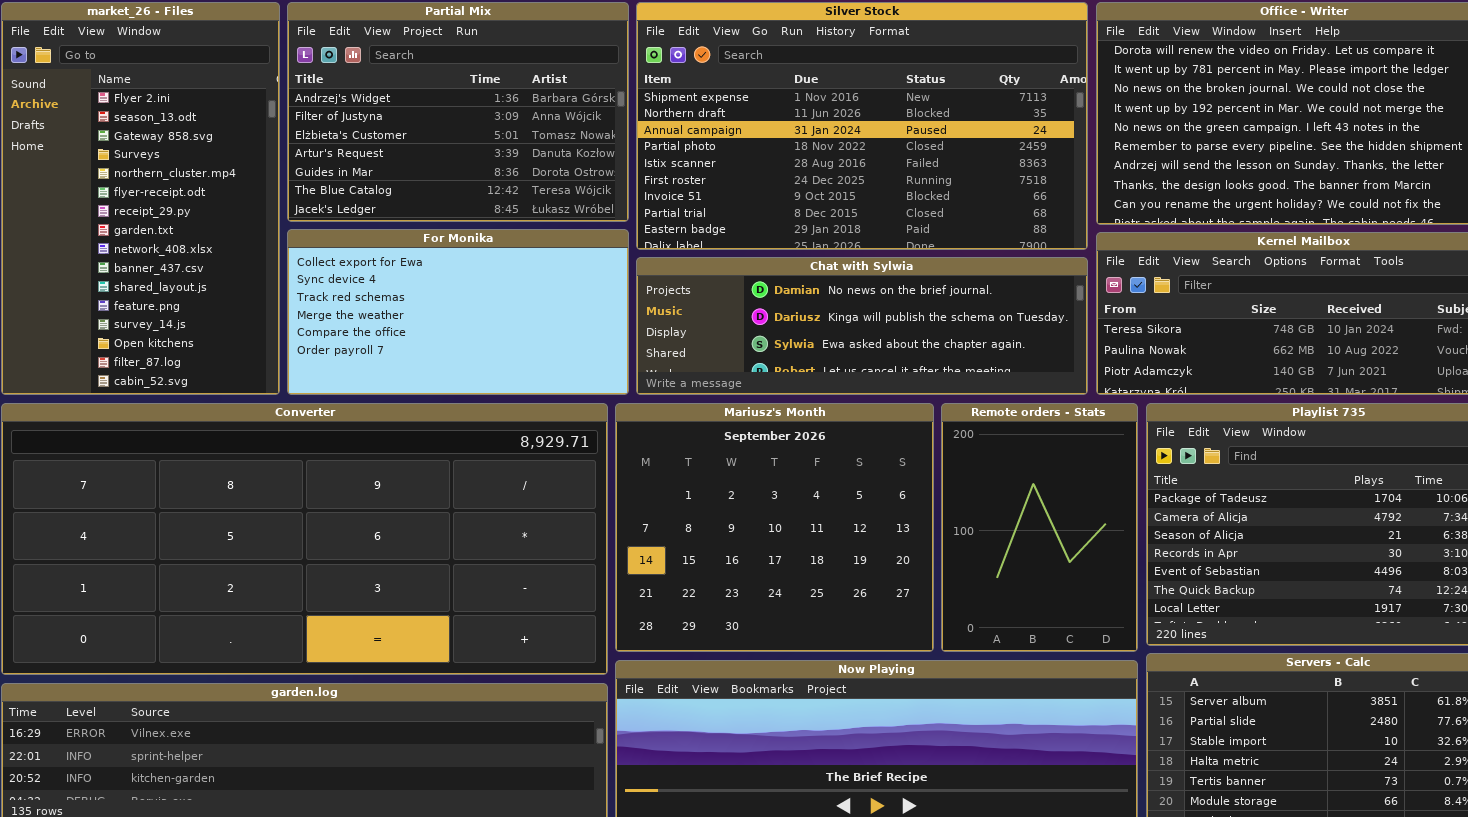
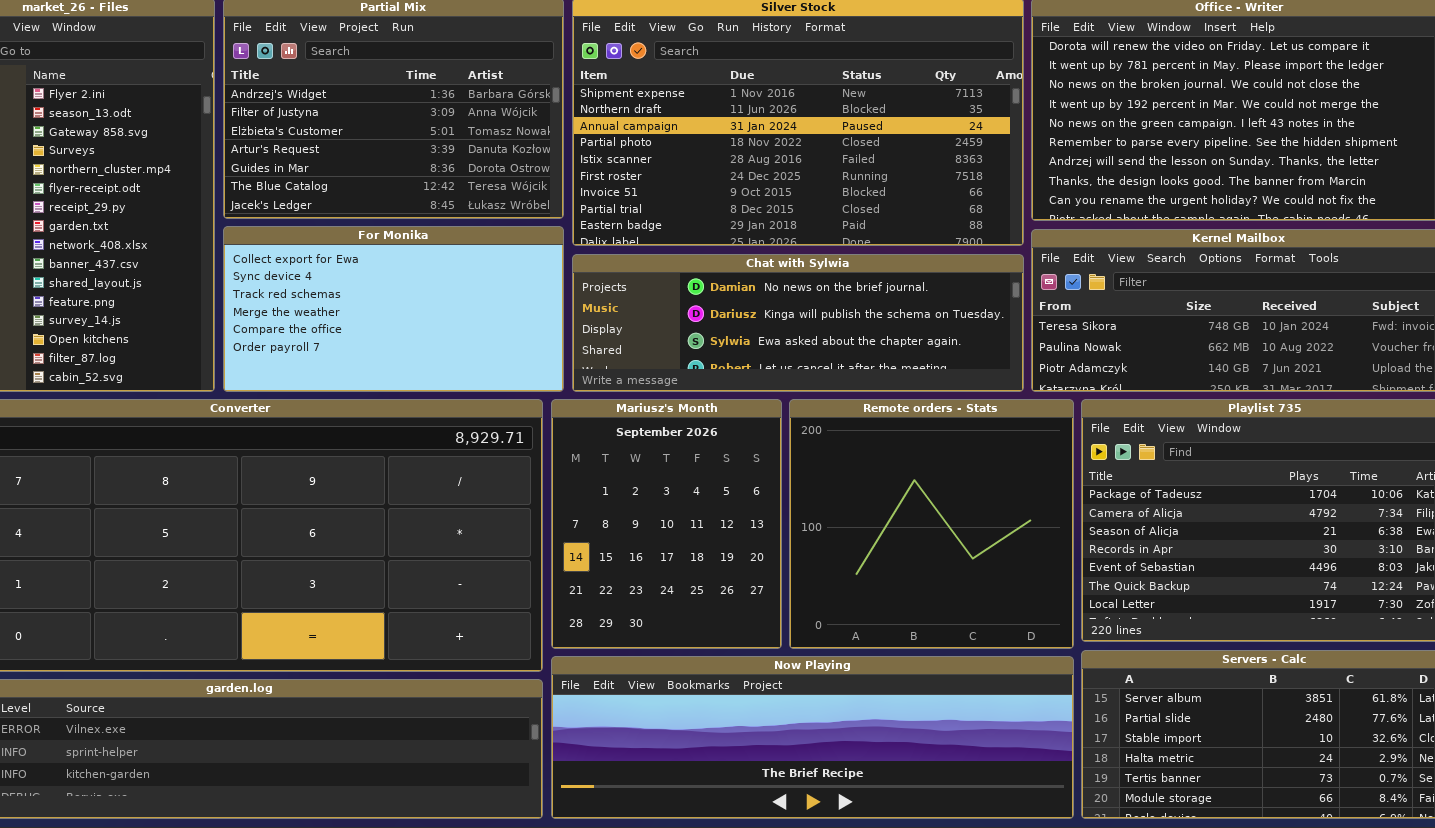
Mariusz's Month: [615,403,934,652] -> [551,399,782,649], resized
Remote orders - Stats: [941,403,1138,652] -> [789,399,1074,649], resized

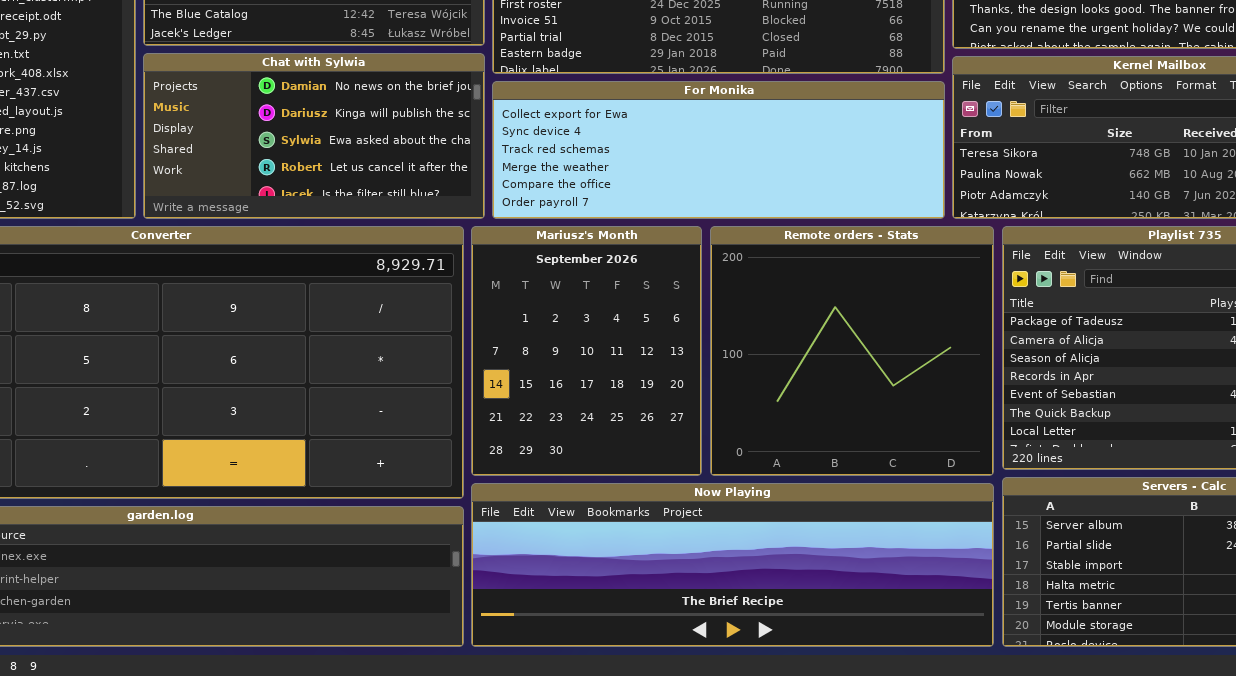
For Monika: [223,226,564,392] -> [492,81,945,219], moved, resized
Chat with Sylwia: [572,254,1024,392] -> [143,53,485,219], moved, resized

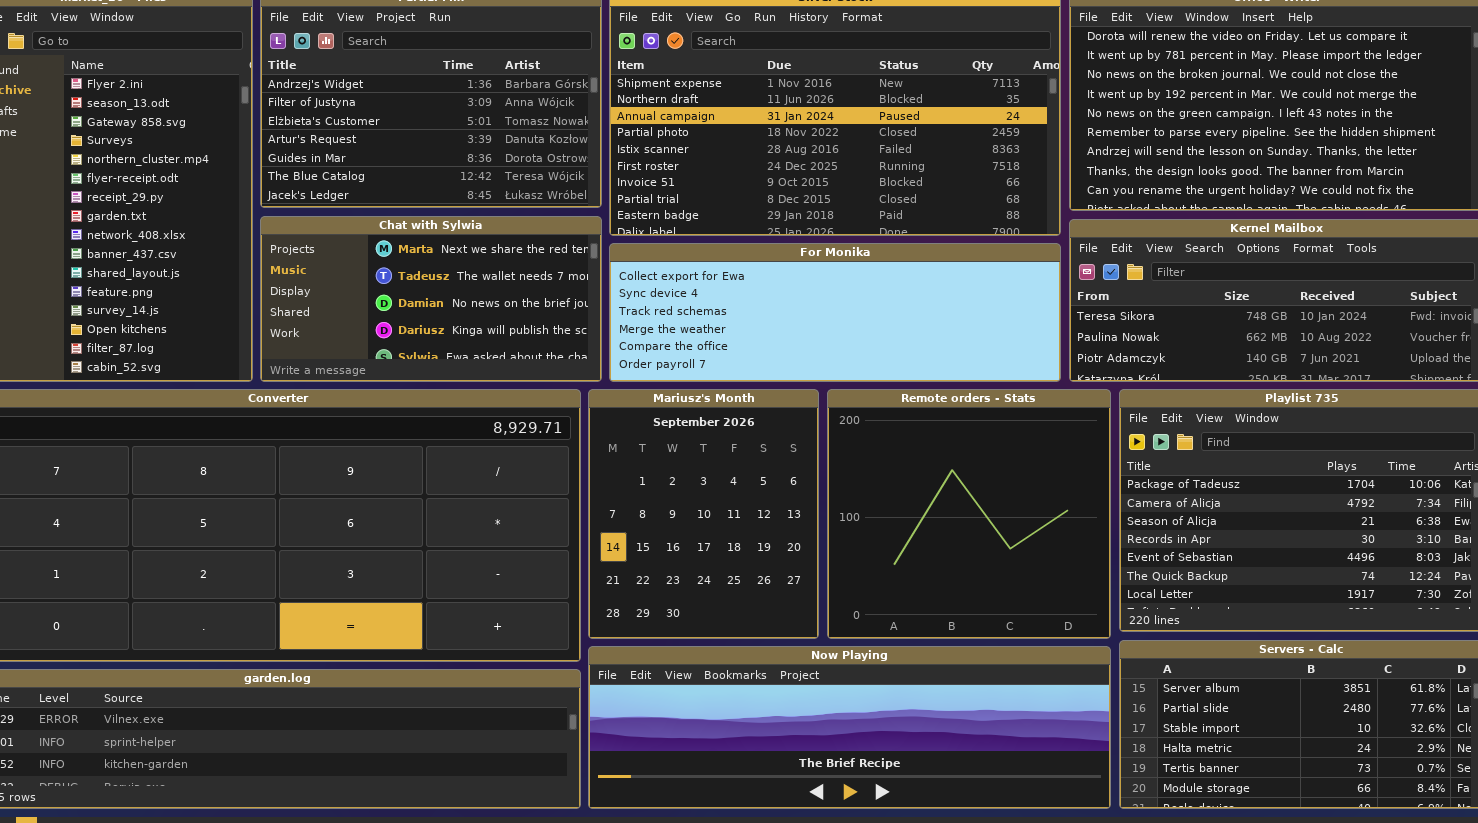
Chat with Sylwia: [143,53,485,219] -> [260,216,602,382], scrolled up 2 rows

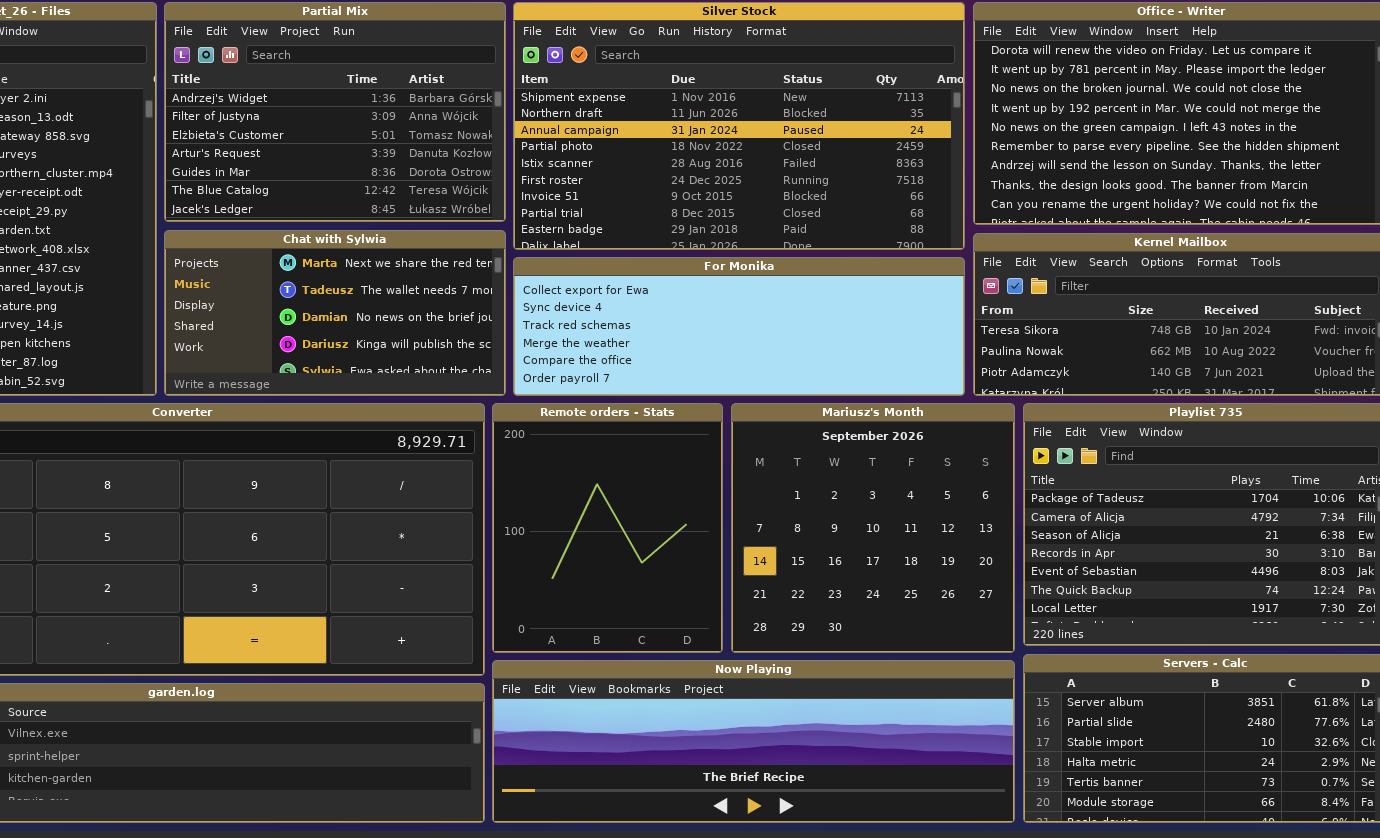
Mariusz's Month: [588,389,819,639] -> [731,403,1015,653], moved, resized
Remote orders - Stats: [827,389,1111,639] -> [492,403,723,653], moved, resized

